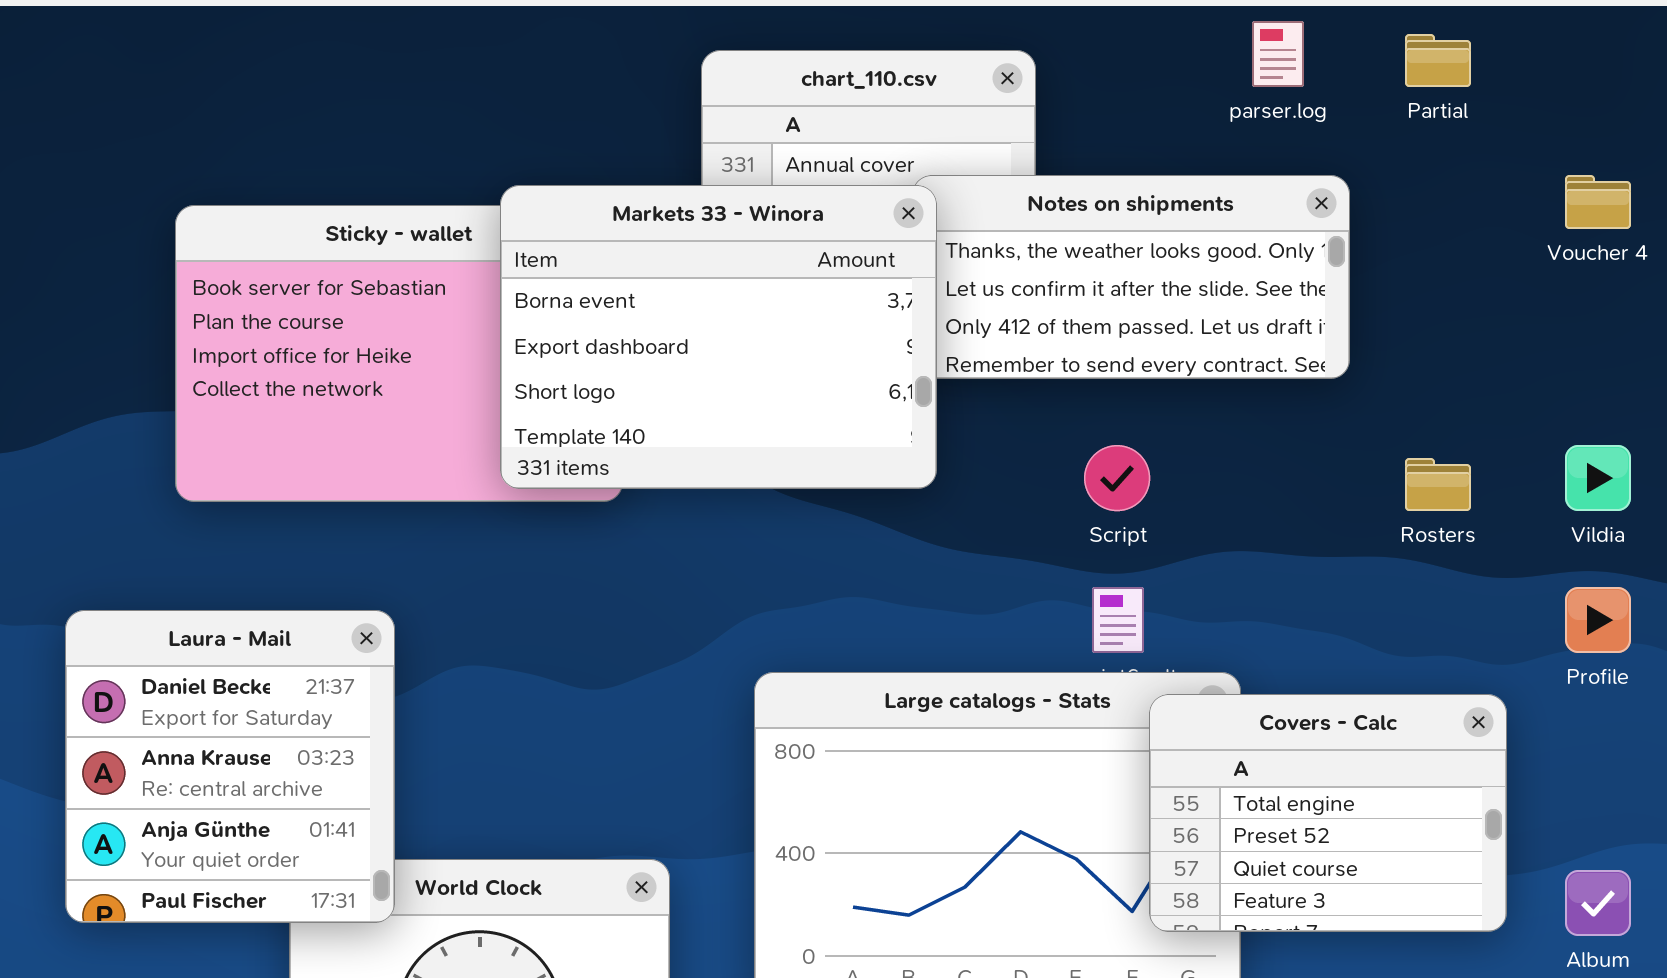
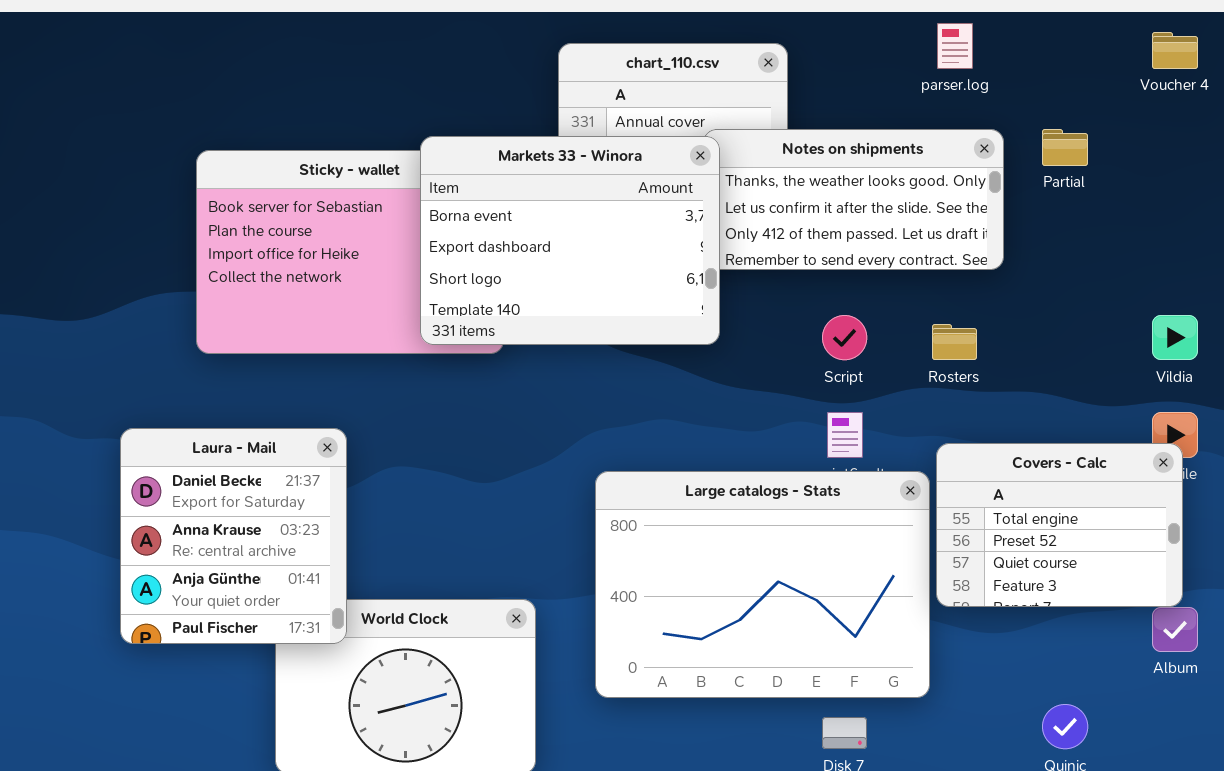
Partial: [1405,34,1471,87] -> [1042,129,1088,166], moved
Voucher 4: [1565,175,1631,229] -> [1152,32,1198,69], moved
Rosters: [1405,458,1471,511] -> [932,324,977,360], moved
Covers - Calc: [1149,694,1507,932] -> [936,443,1183,607], moved

